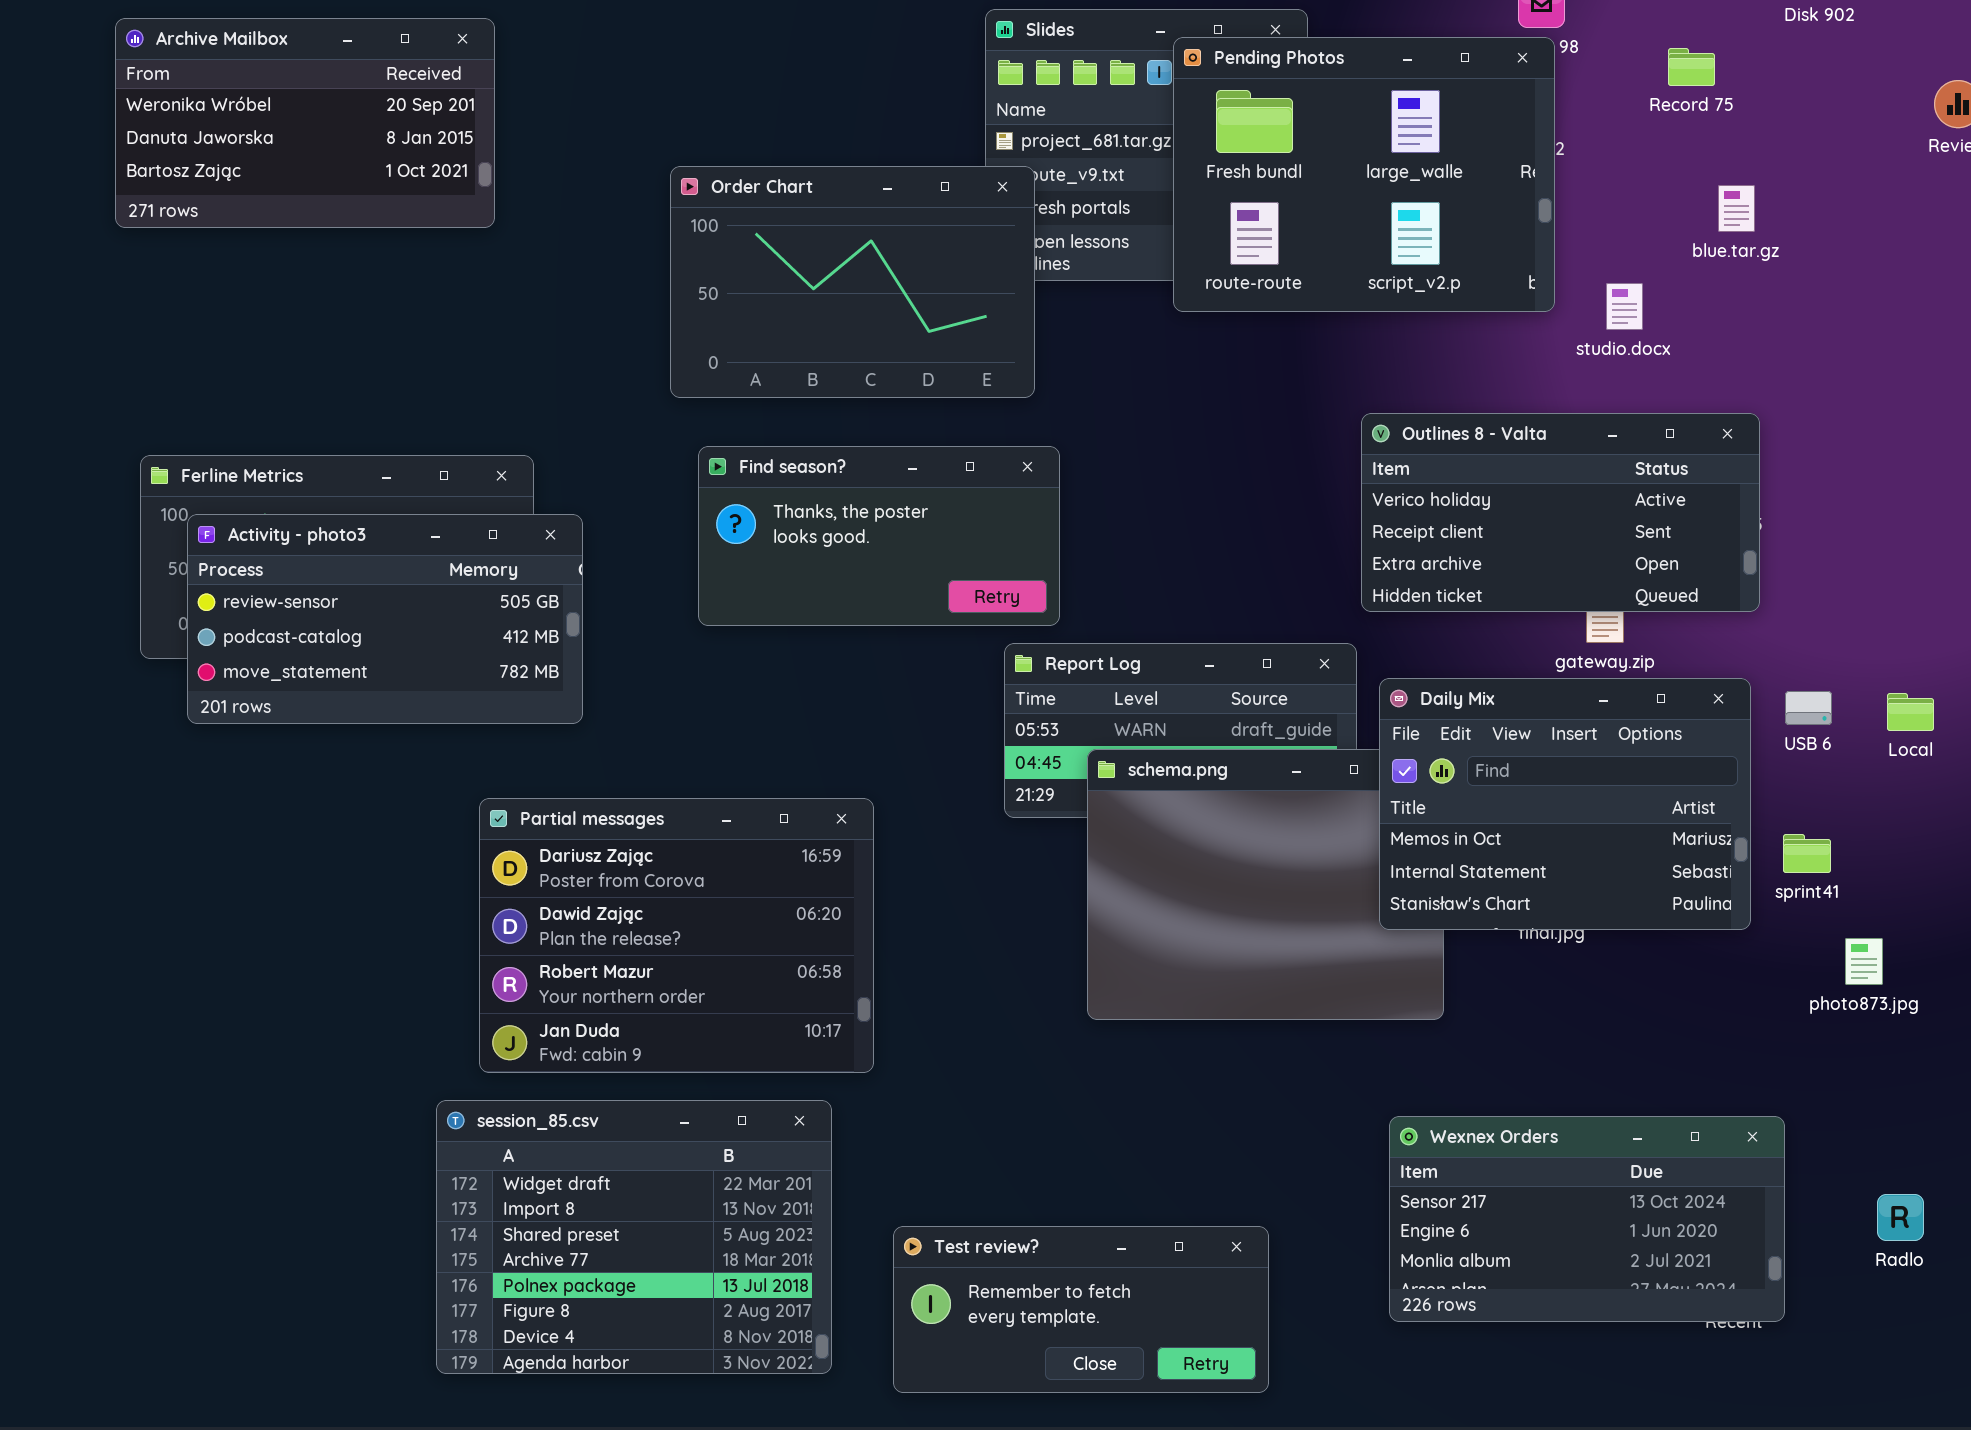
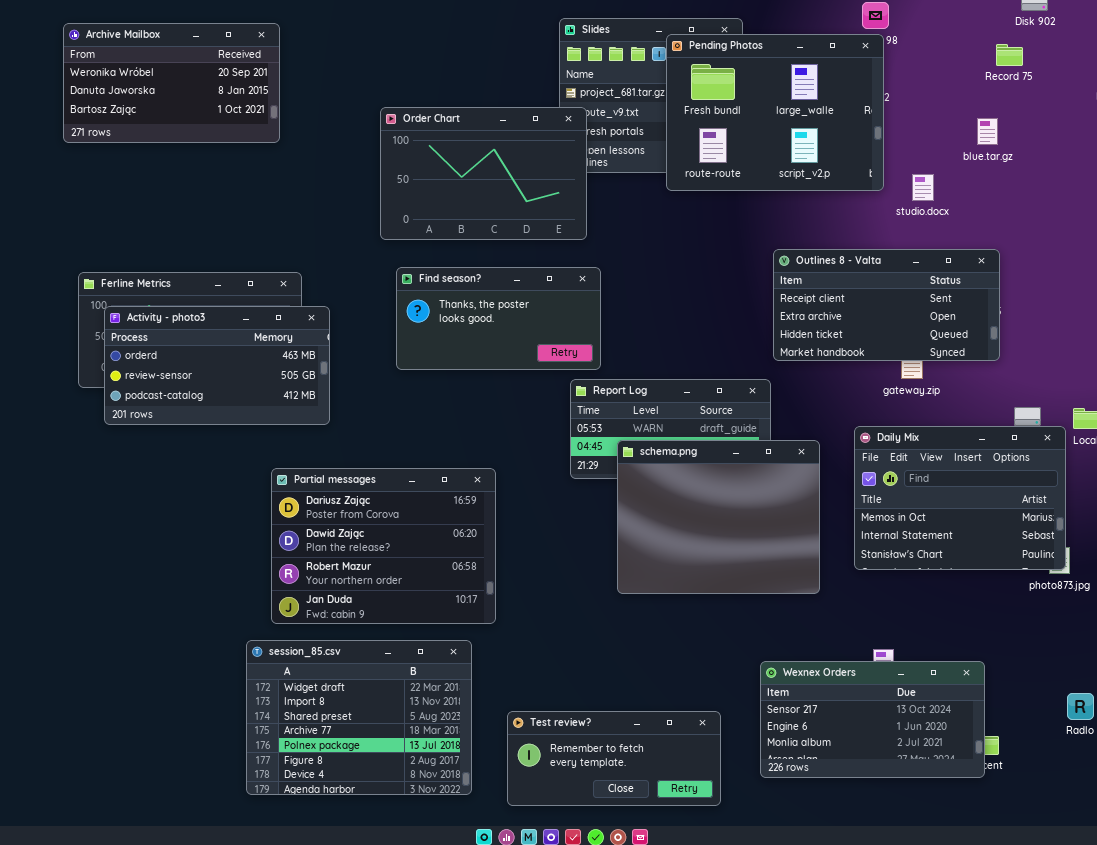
Record 75: [1668,48,1715,86] -> [996,44,1023,66], moved
Outlines 8 - Valta: [1361,413,1760,612] -> [773,249,1000,361], scrolled down 1 row
Activity - photo3: [187,514,583,724] -> [104,306,330,425], scrolled up 1 row
Daily Mix: [1379,678,1751,930] -> [854,426,1066,570], moved
Wexnex Orders: [1389,1116,1785,1322] -> [760,661,985,778], moved

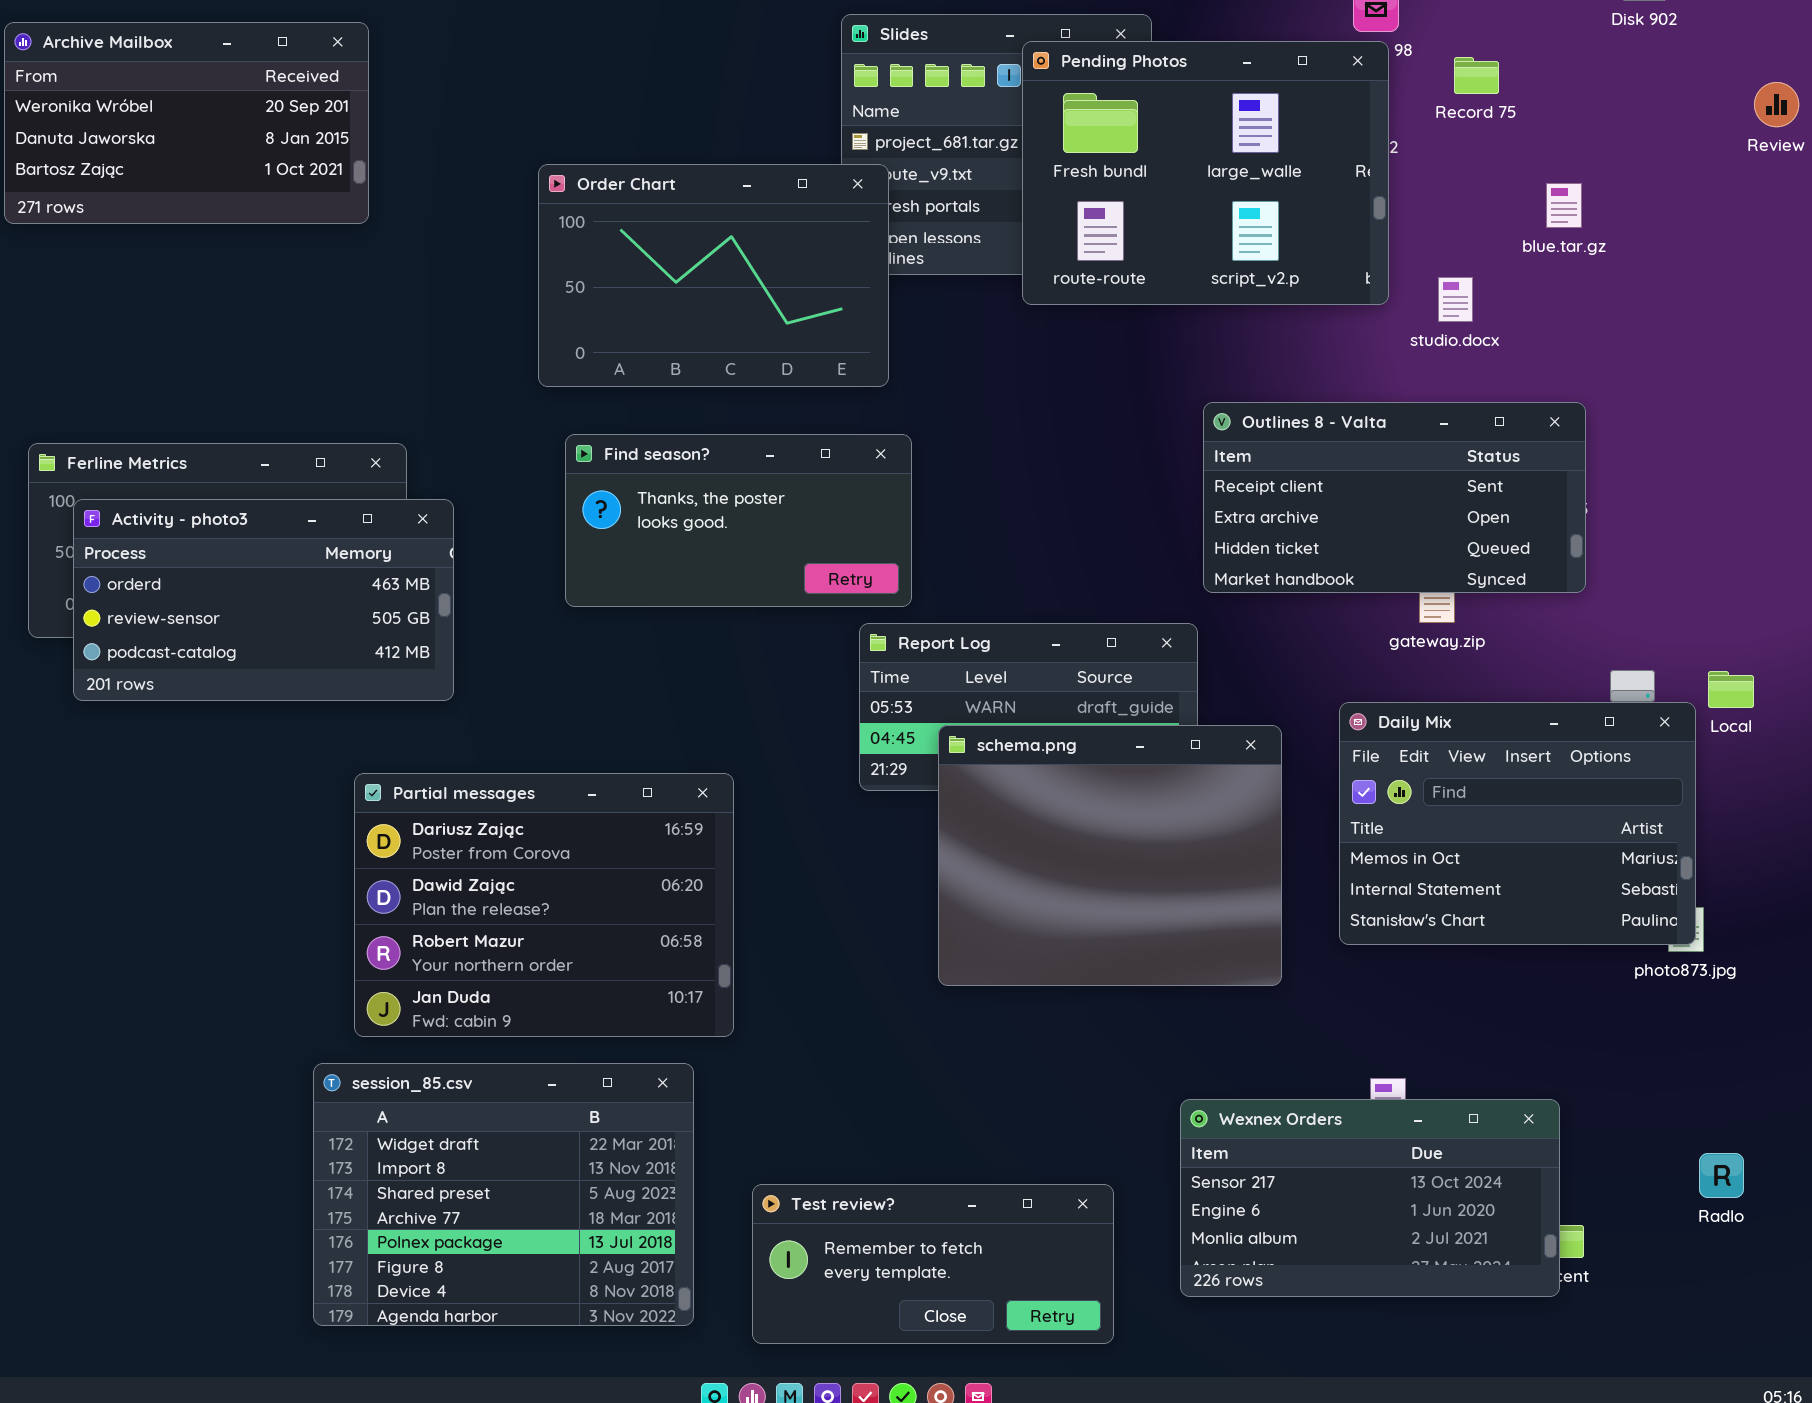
Record 75: [996,44,1023,66] -> [1454,57,1499,94], moved

